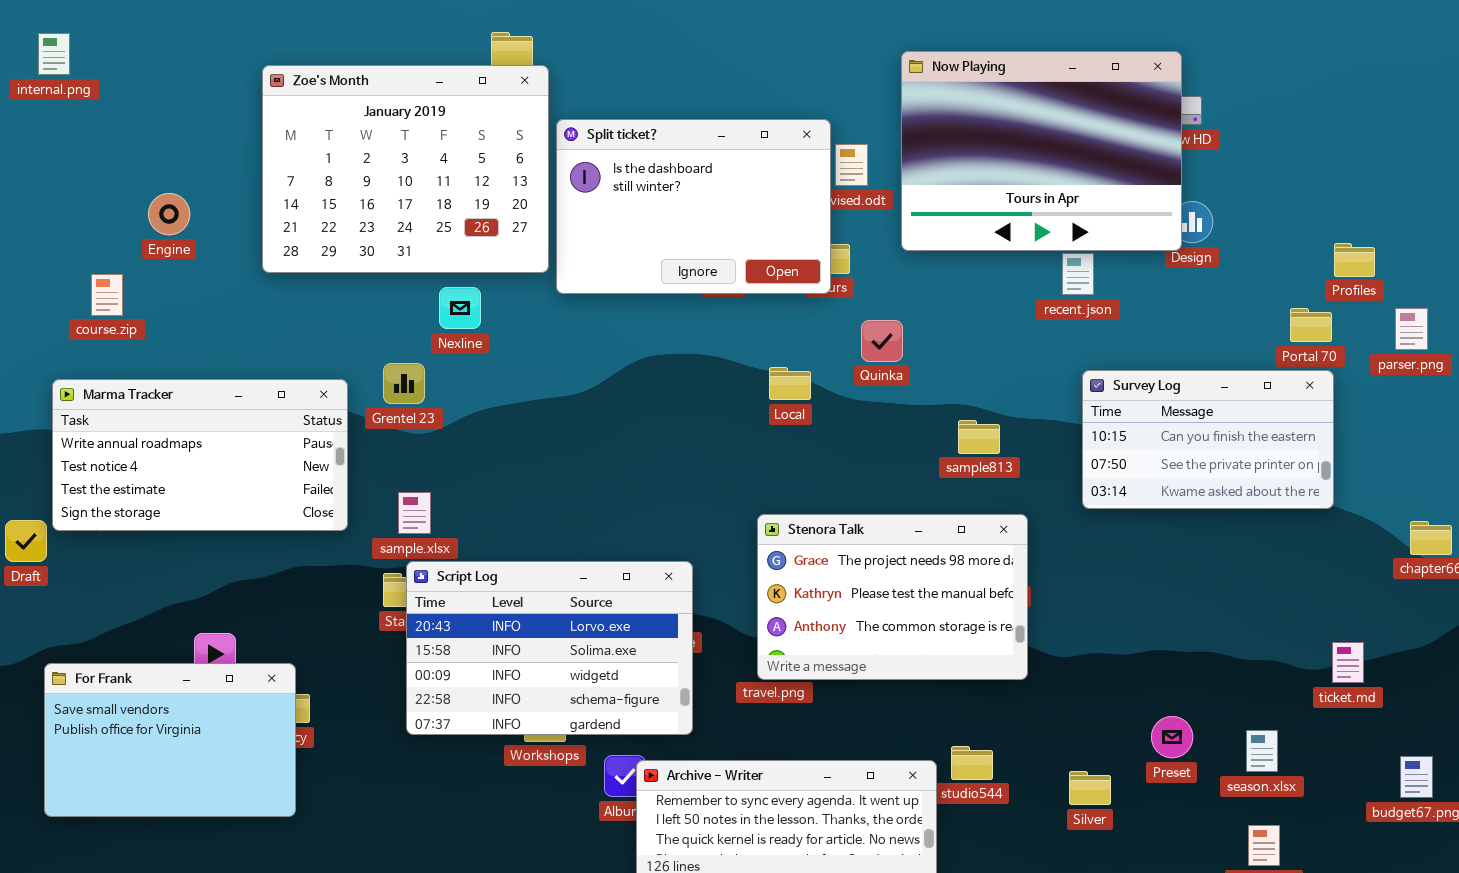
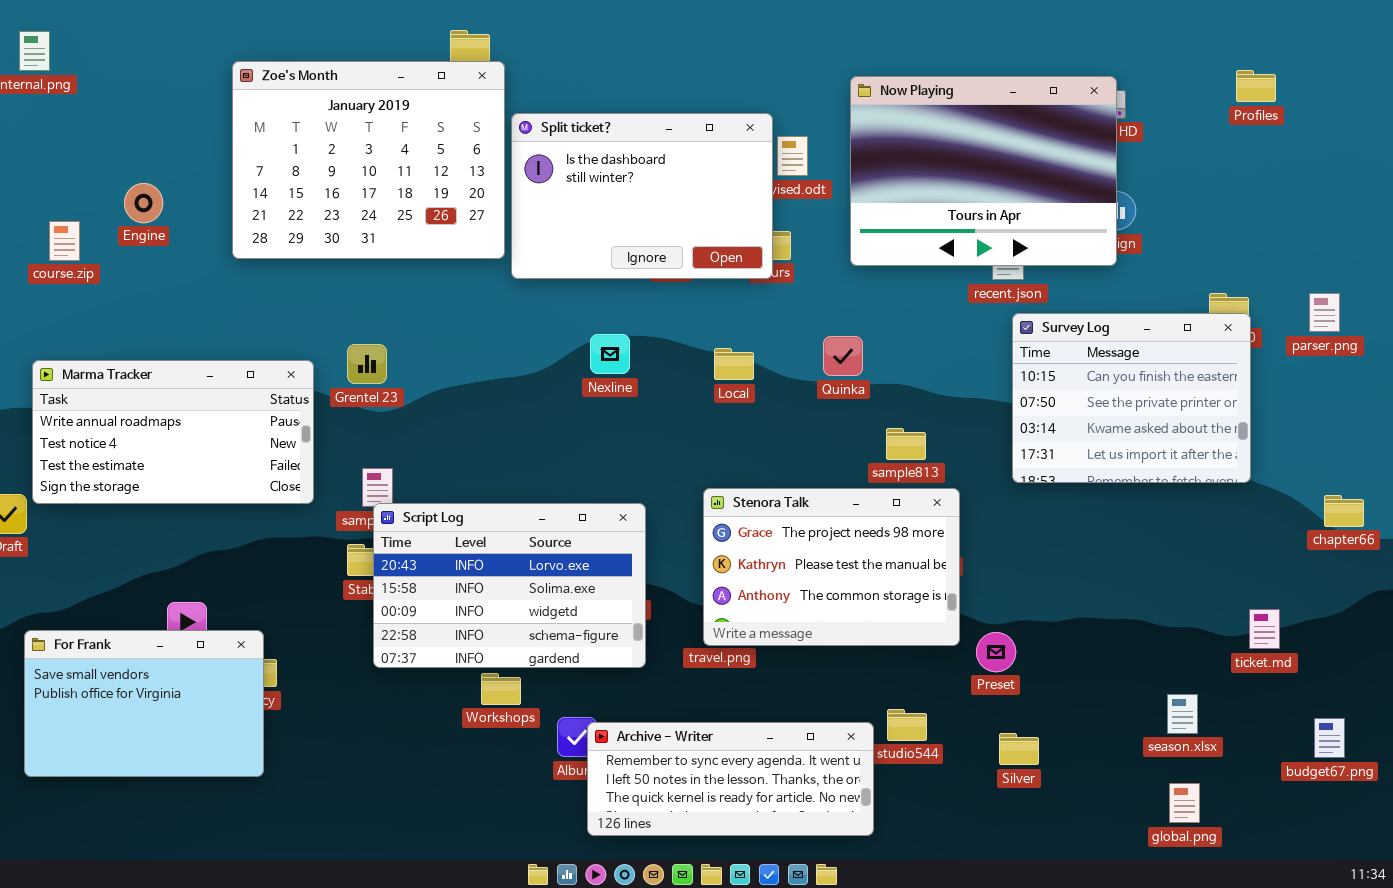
Now Playing: [901,51,1182,251] -> [850,76,1117,266], moved
Profiles: [1334,243,1375,277] -> [1236,70,1276,102], moved
course.zip: [91,274,123,316] -> [49,221,80,261], moved
Nexline: [439,287,481,329] -> [590,334,630,374], moved
Quinka: [861,320,903,362] -> [823,336,863,376], moved
Survey Log: [1082,370,1334,509] -> [1012,313,1251,483], resized
sample813: [958,420,1000,454] -> [886,428,926,460], moved
Script Log: [406,561,693,735] -> [373,503,646,668], moved
Preset: [1151,716,1193,758] -> [976,632,1016,672], moved

